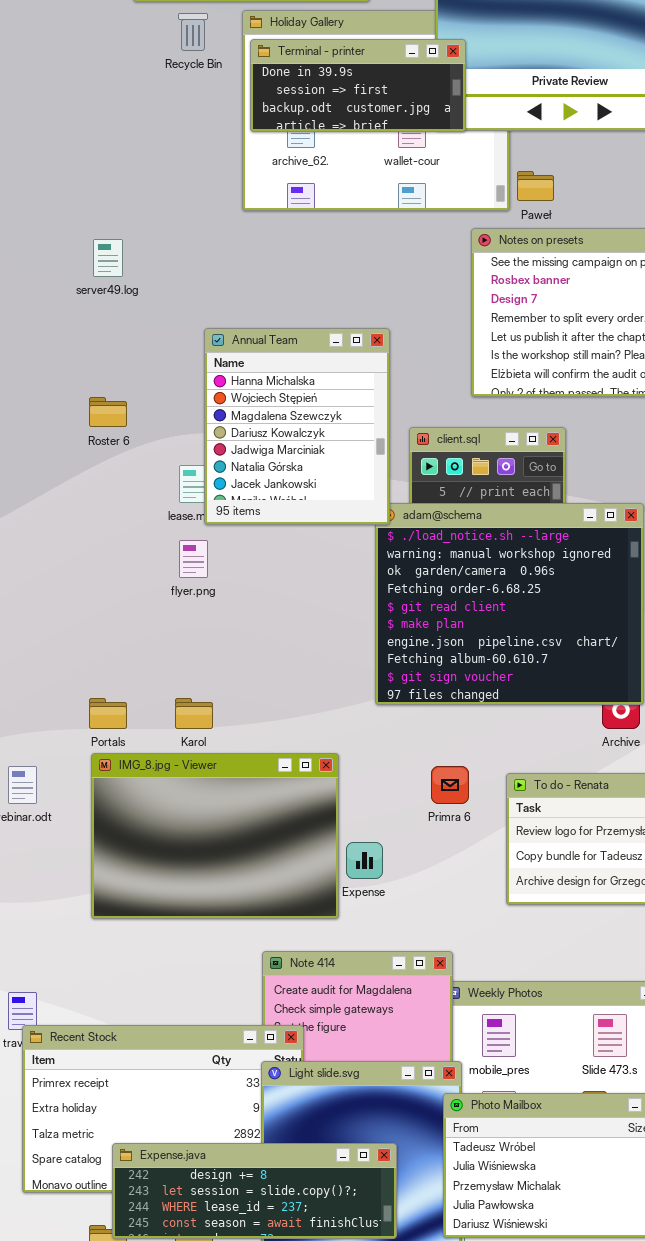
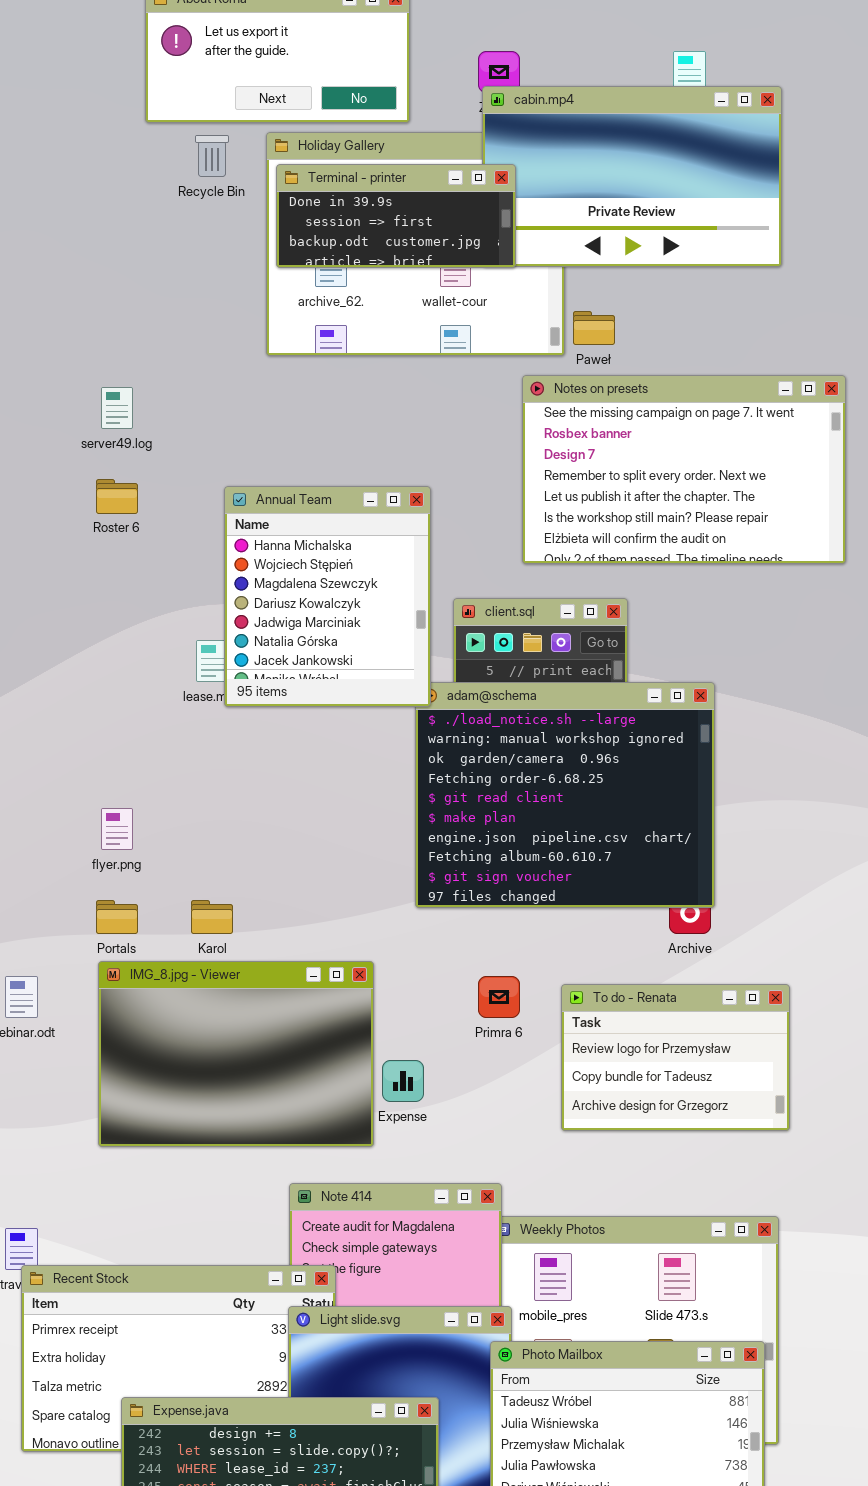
Roster 6: [89,397,127,427] -> [96,479,138,514], moved
flyer.png: [179,540,208,578] -> [101,808,133,850], moved

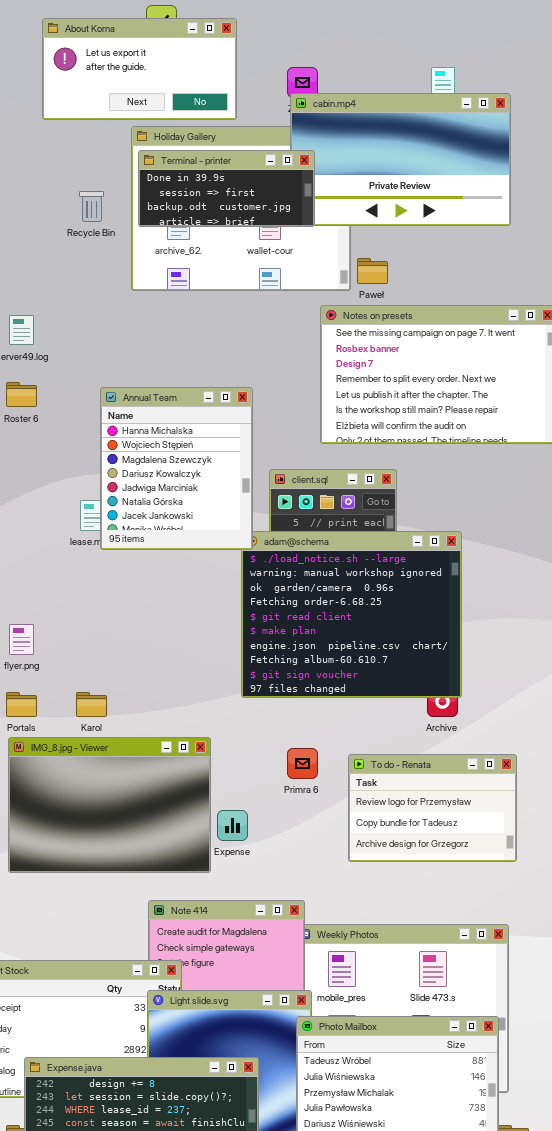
Recycle Bin: [195,135,229,177] -> [79,191,104,222], moved

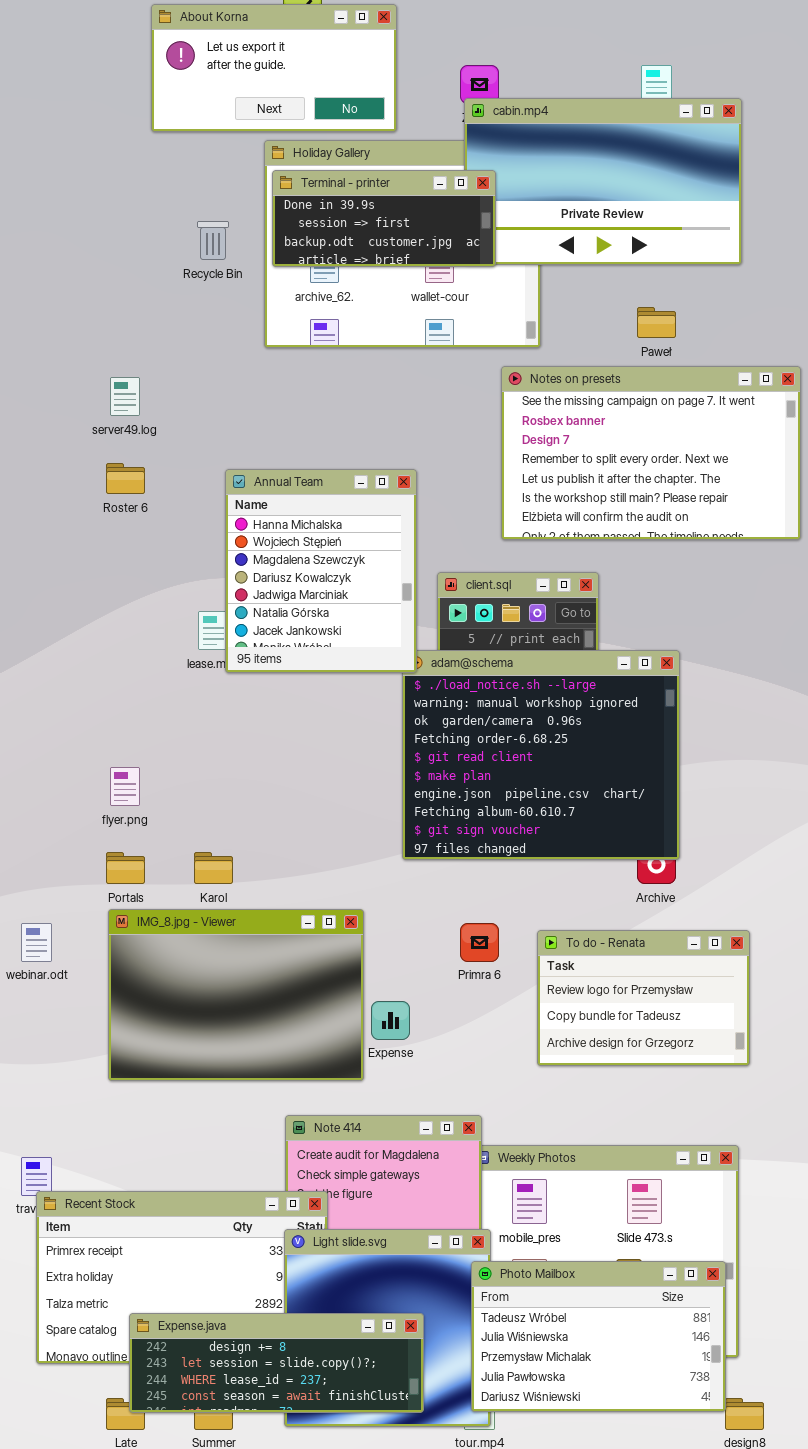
Paweł: [357,258,388,284] -> [637,307,676,338], moved

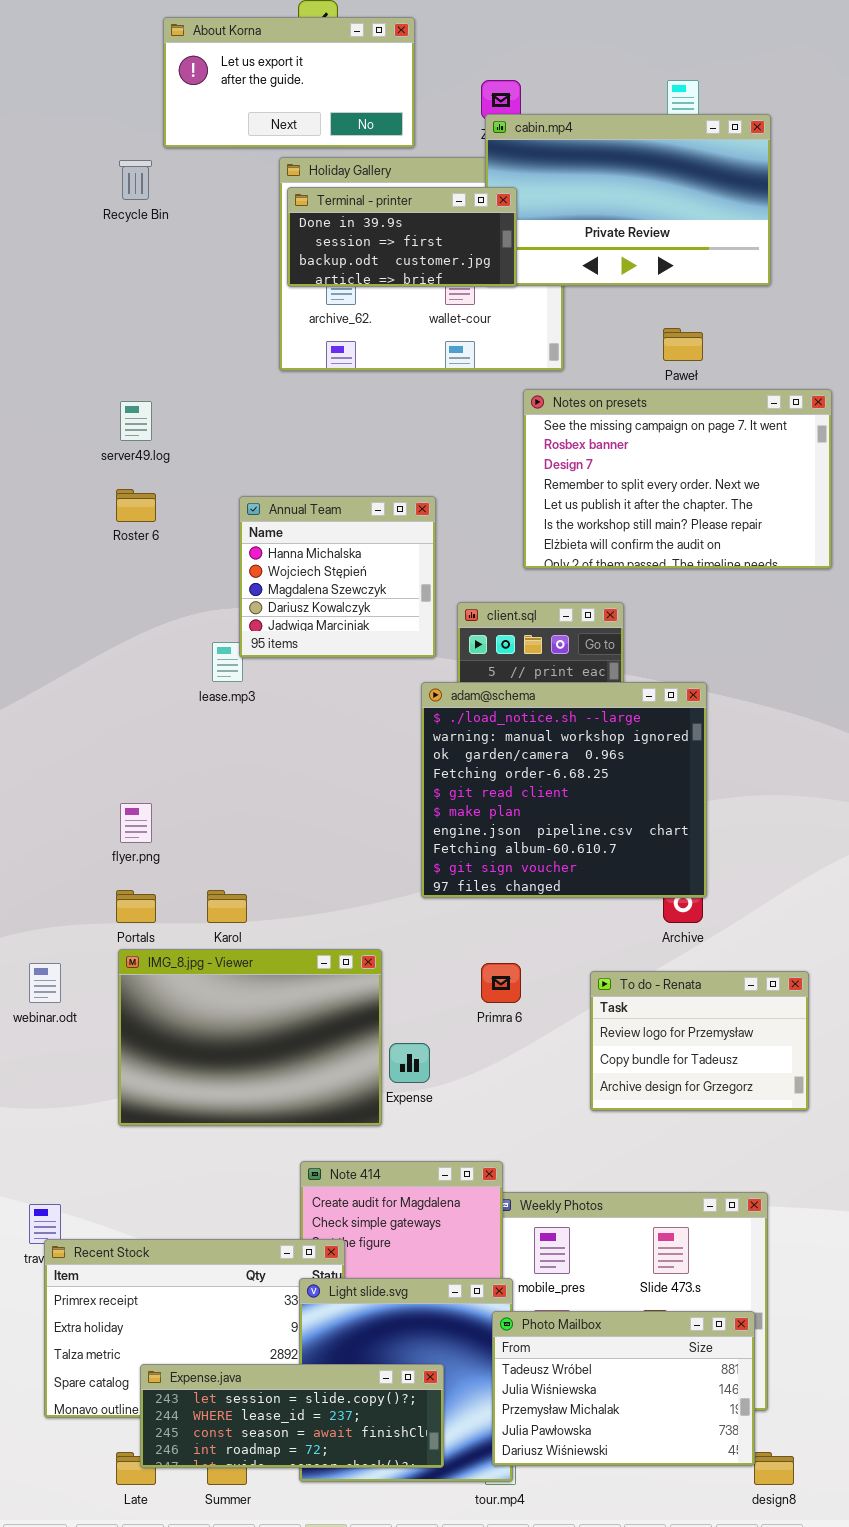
Recycle Bin: [197,221,229,260] -> [119,160,152,200], moved
Annual Team: [225,469,417,673] -> [239,496,436,658], resized
To do - Renata: [537,930,750,1066] -> [590,971,809,1111], moved
Expense.java: [129,1313,424,1413] -> [140,1364,444,1468], scrolled down 1 row

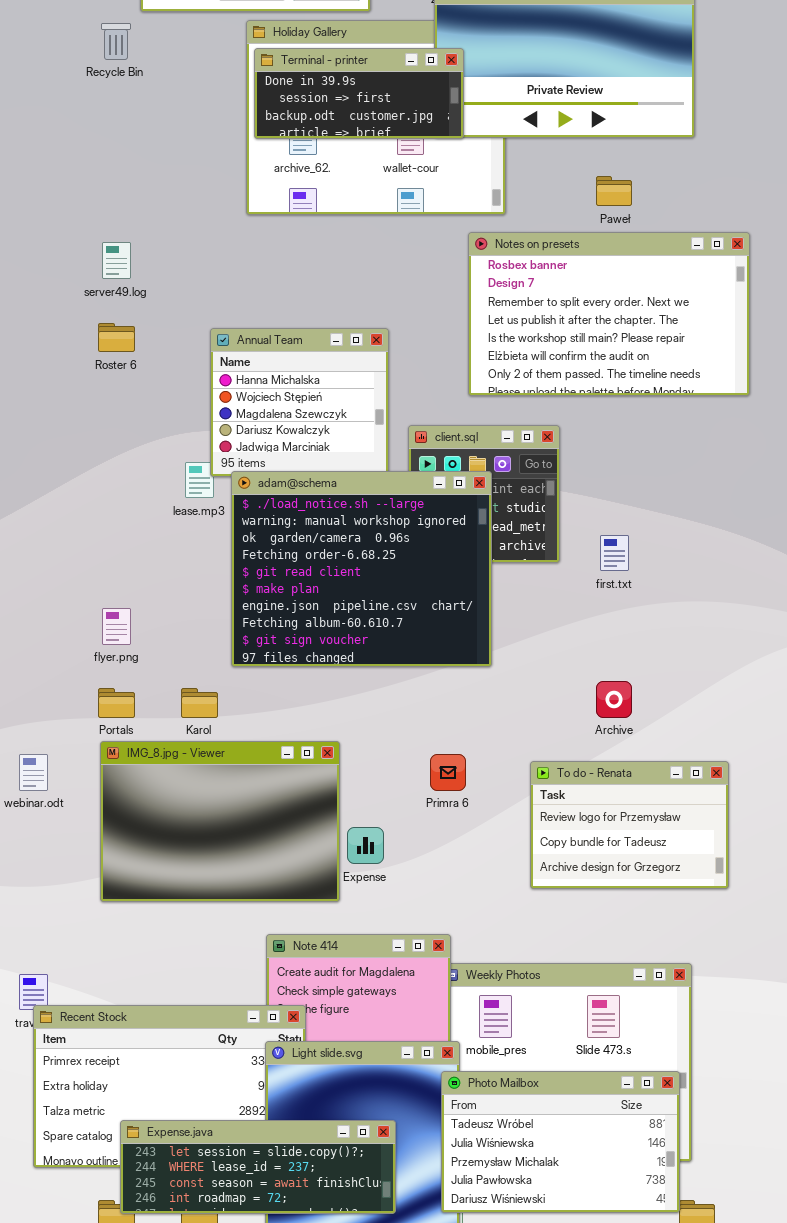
Notes on presets: [523,389,832,569] -> [468,232,750,396], scrolled down 1 row
adam@schema: [421,682,707,898] -> [231,471,492,667], moved

